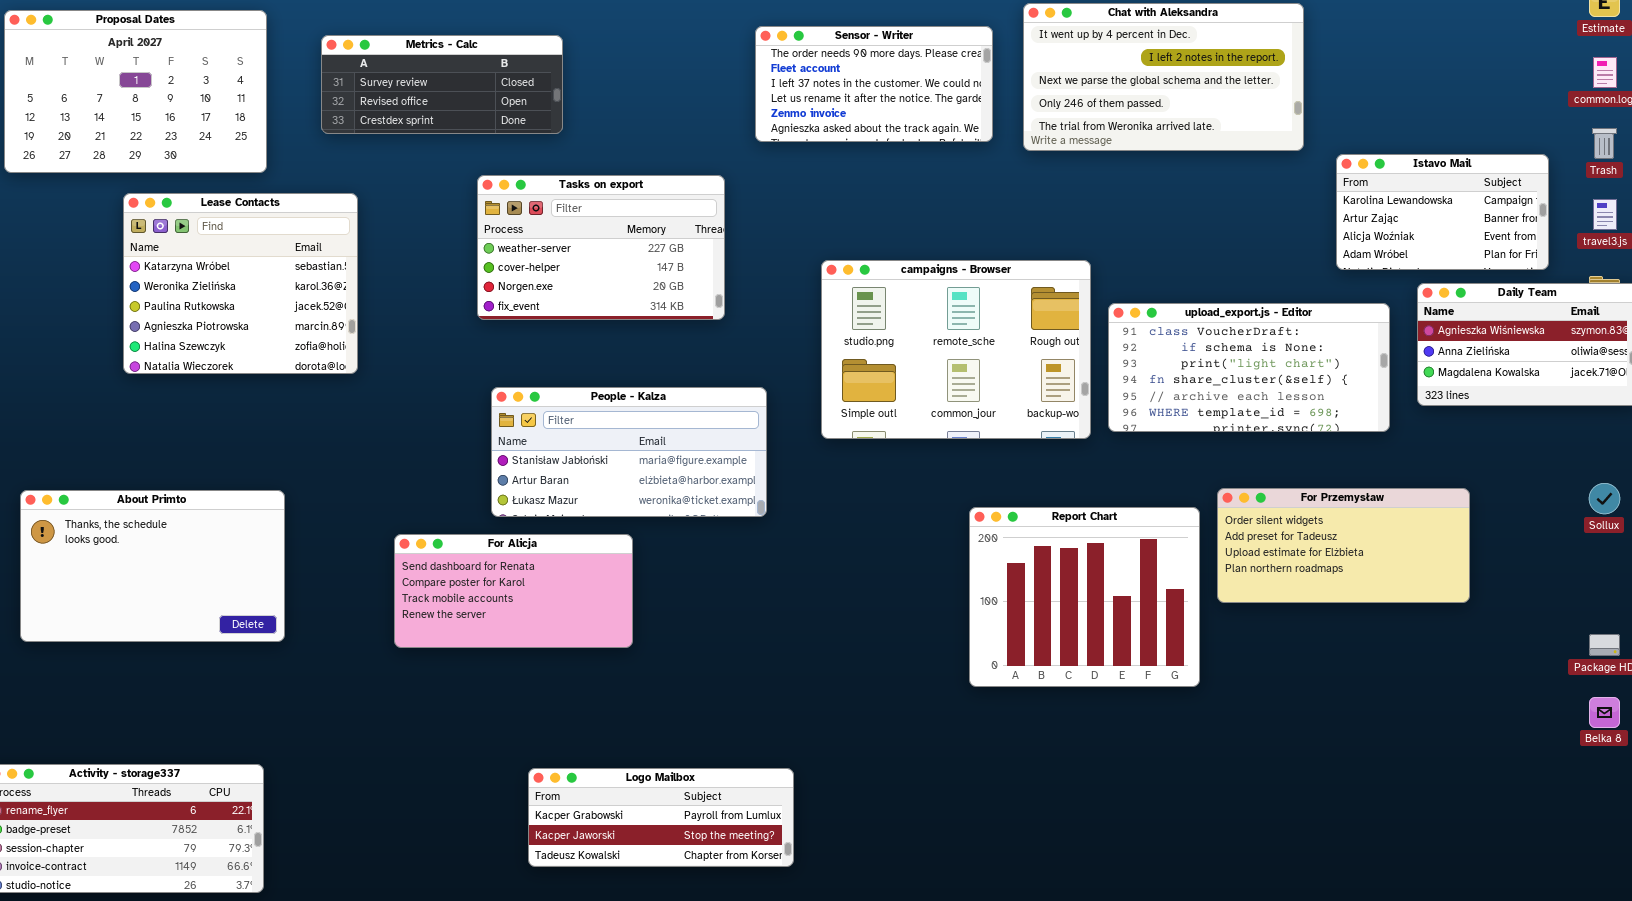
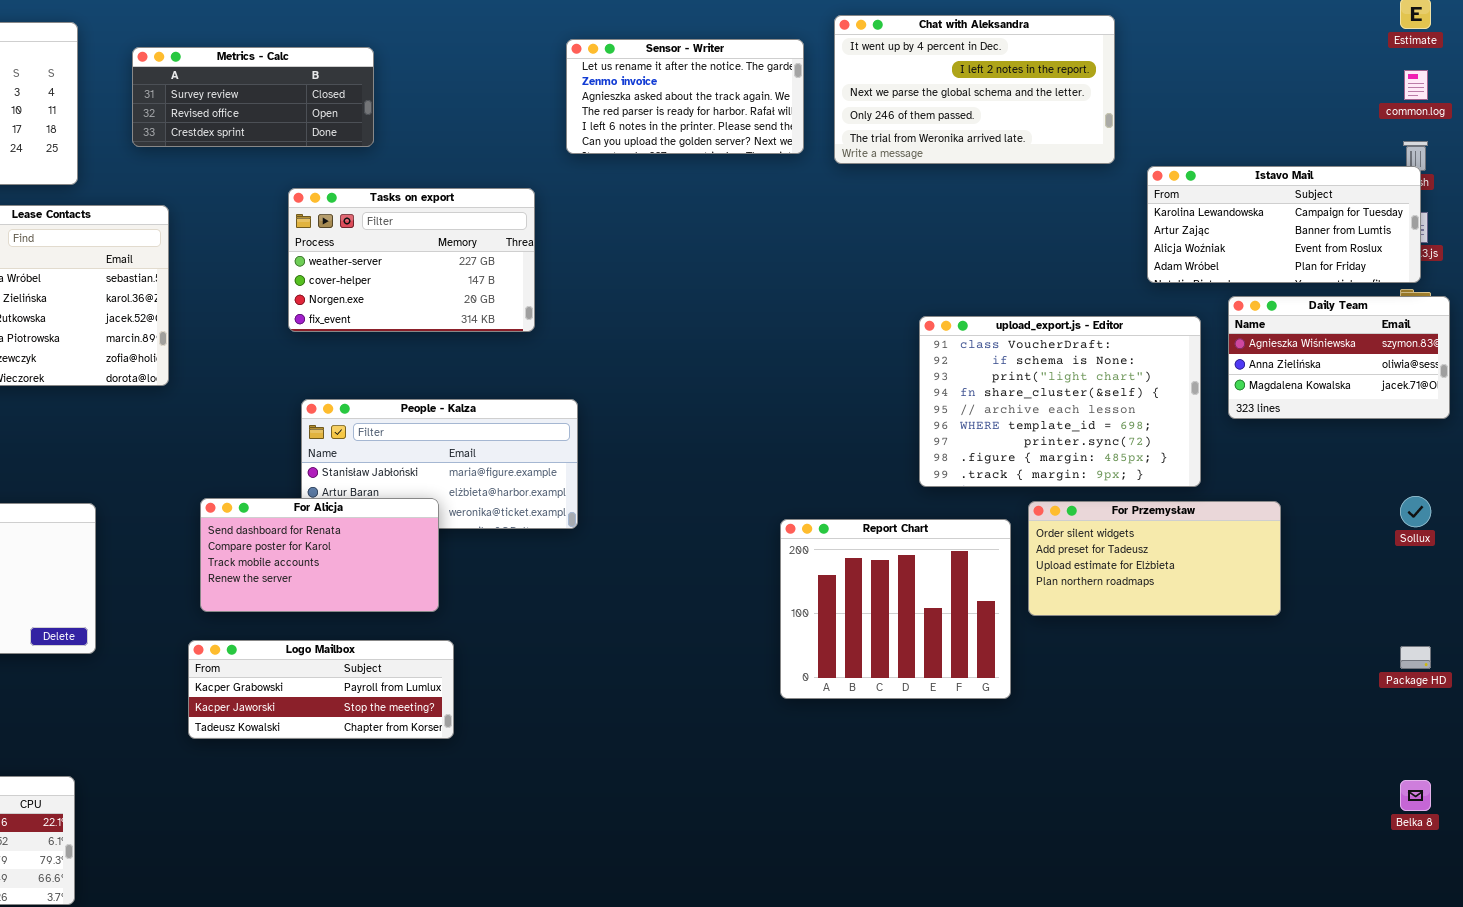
Sensor - Writer: [755,26,993,142] -> [566,39,804,154], scrolled down 3 rows
Istavo Mail: [1336,154,1549,270] -> [1147,166,1421,283], resized
campaigns - Browser: [821,260,1091,439] -> none, closed
upload_export.js - Editor: [1108,303,1390,432] -> [919,316,1201,487], resized
For Alicja: [394,534,633,648] -> [200,498,439,612], moved
Belka 8: [1589,697,1620,728] -> [1400,780,1431,811], moved
Logo Mailbox: [528,768,794,867] -> [188,640,454,739], moved

